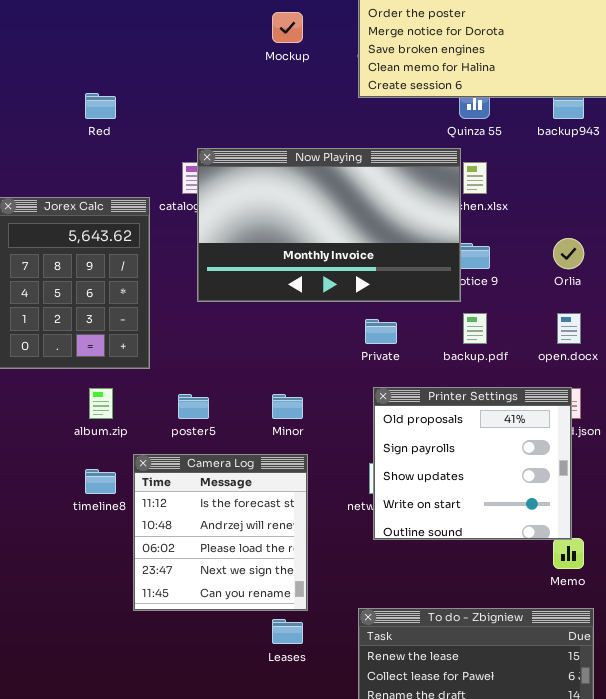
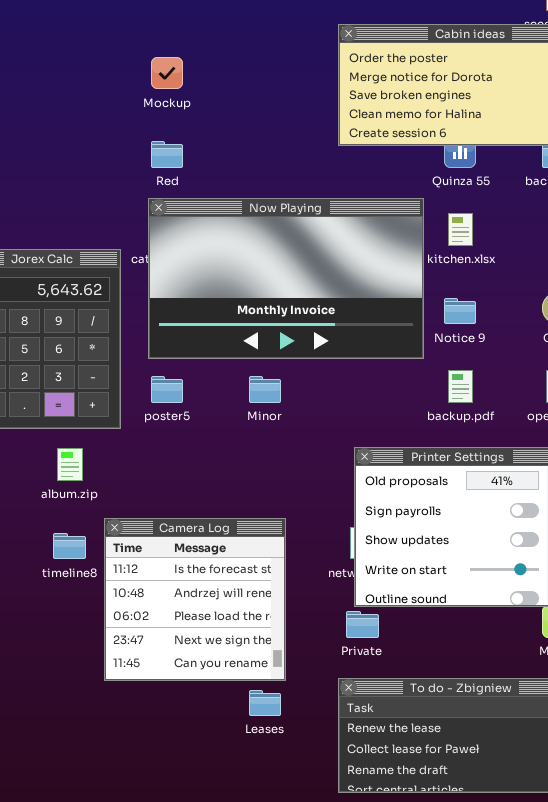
Mockup: [272,12,303,43] -> [151,57,183,89], moved
Red: [85,93,116,119] -> [151,141,183,168], moved
Now Playing: [197,148,461,302] -> [148,198,424,359], moved
Private: [365,319,397,344] -> [346,611,379,638], moved
poster5: [178,394,209,419] -> [151,376,183,403], moved
Minor: [272,394,303,419] -> [249,376,281,403], moved

